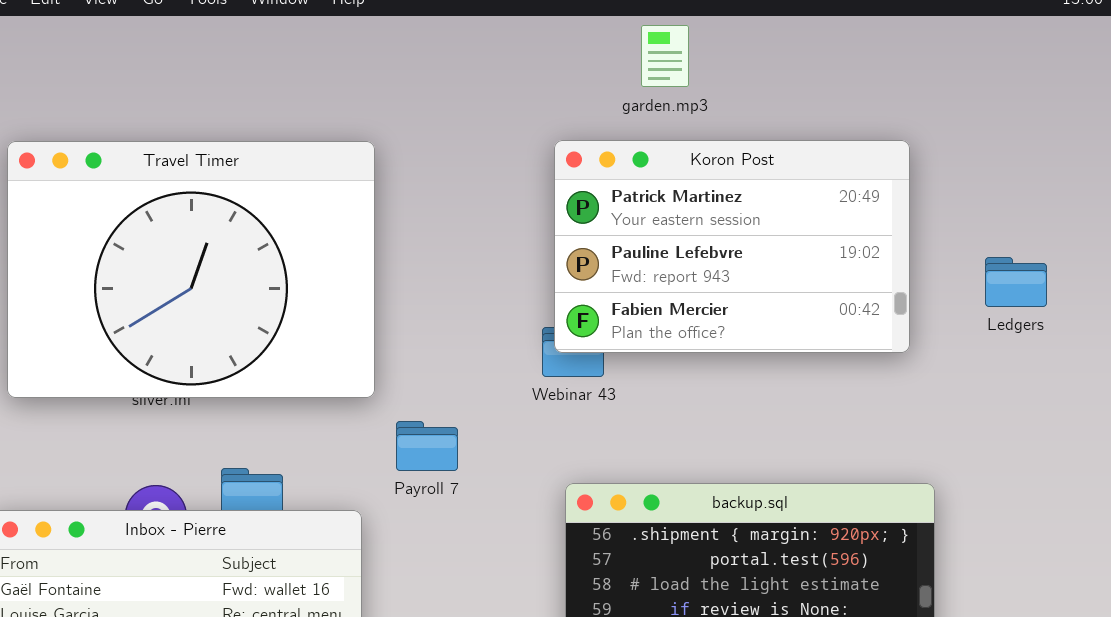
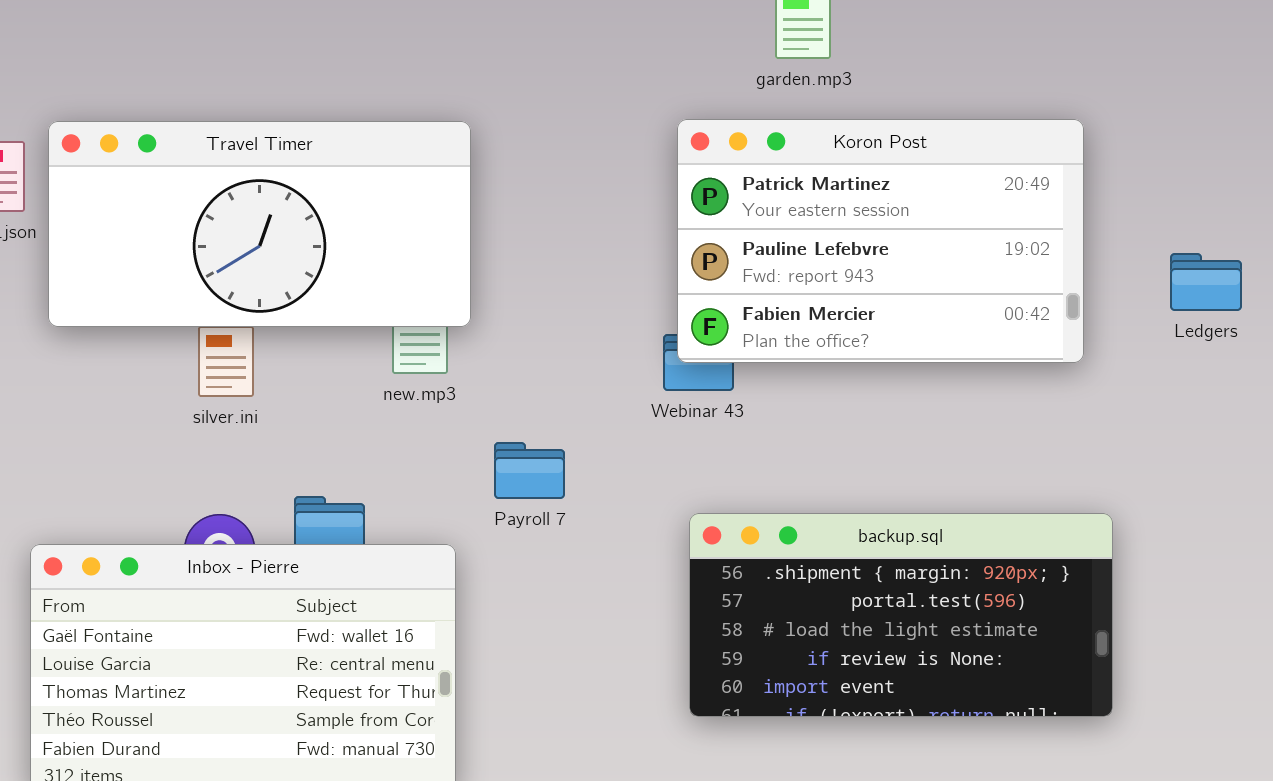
Travel Timer: [7,141,375,398] -> [48,121,471,327], resized

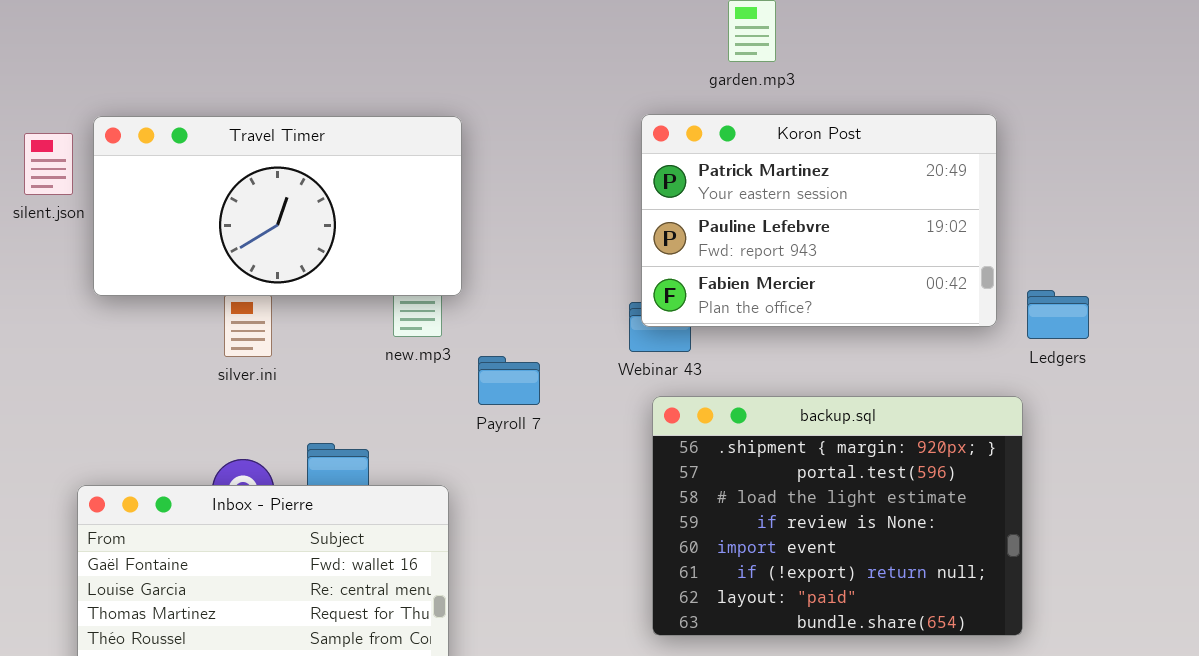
Ledgers: [1170,253,1242,311] -> [1027,290,1089,339], moved
Payroll 7: [494,442,565,499] -> [478,356,540,405], moved
backup.sql: [689,513,1113,717] -> [652,396,1023,636], resized

